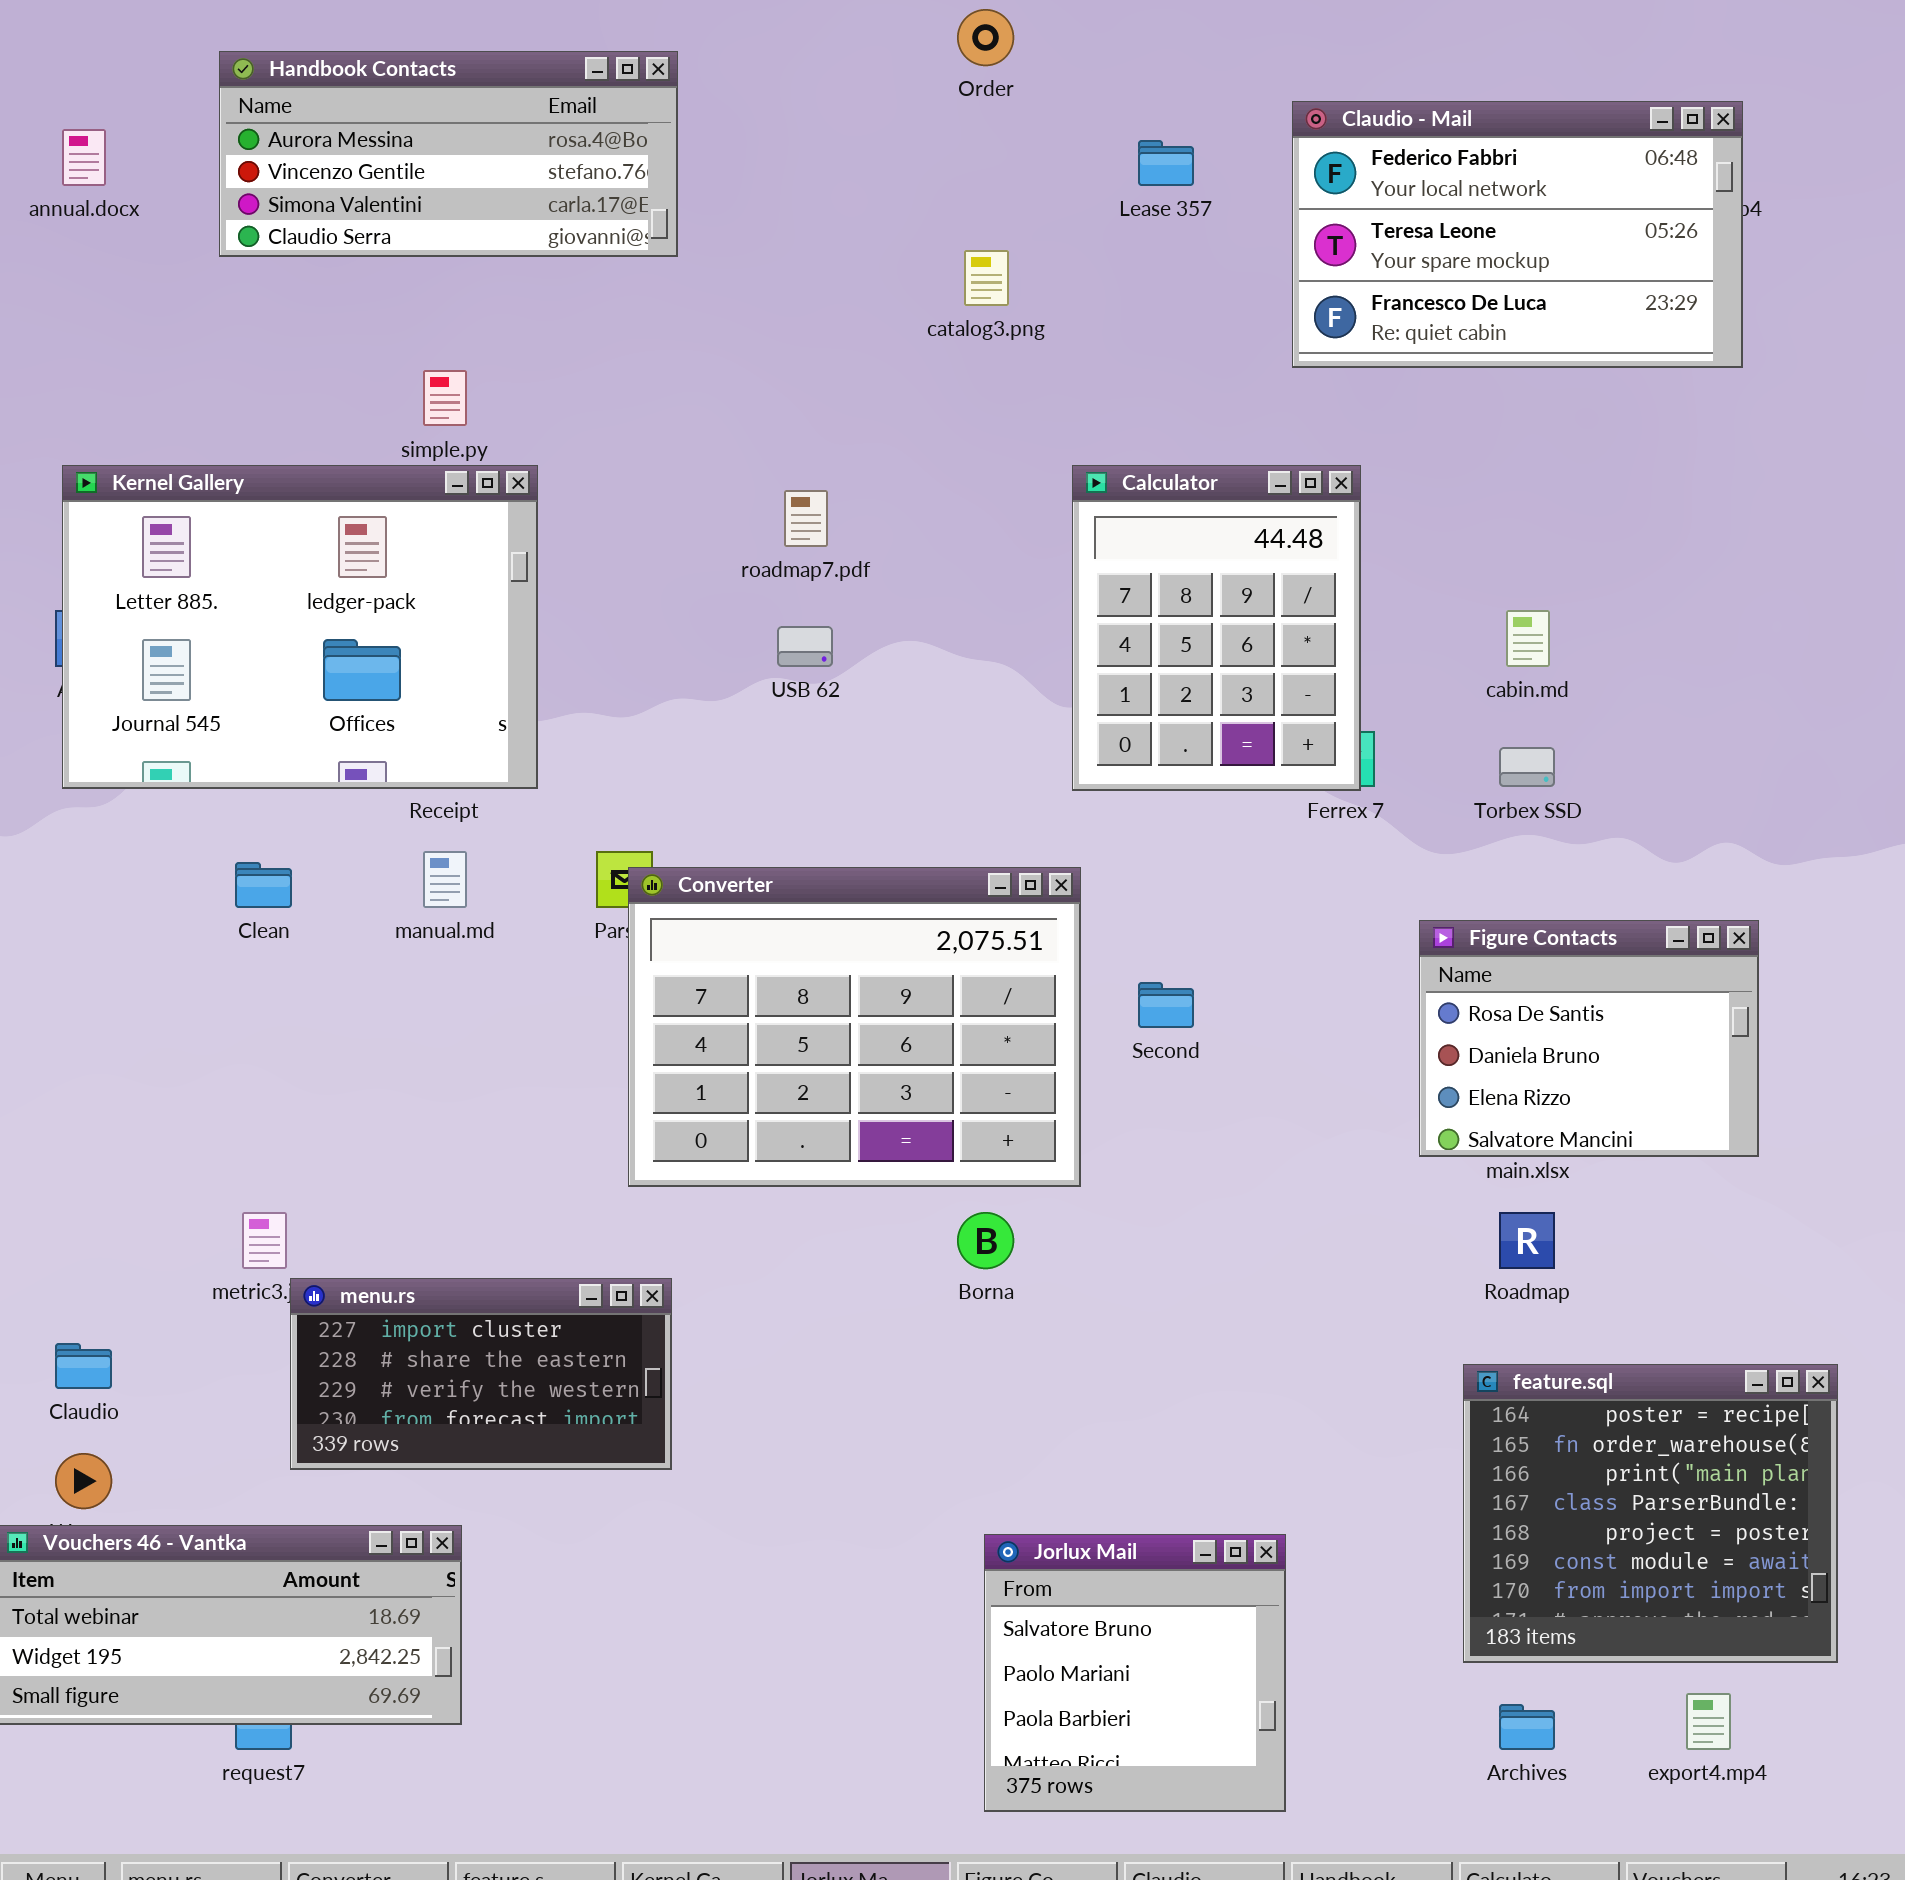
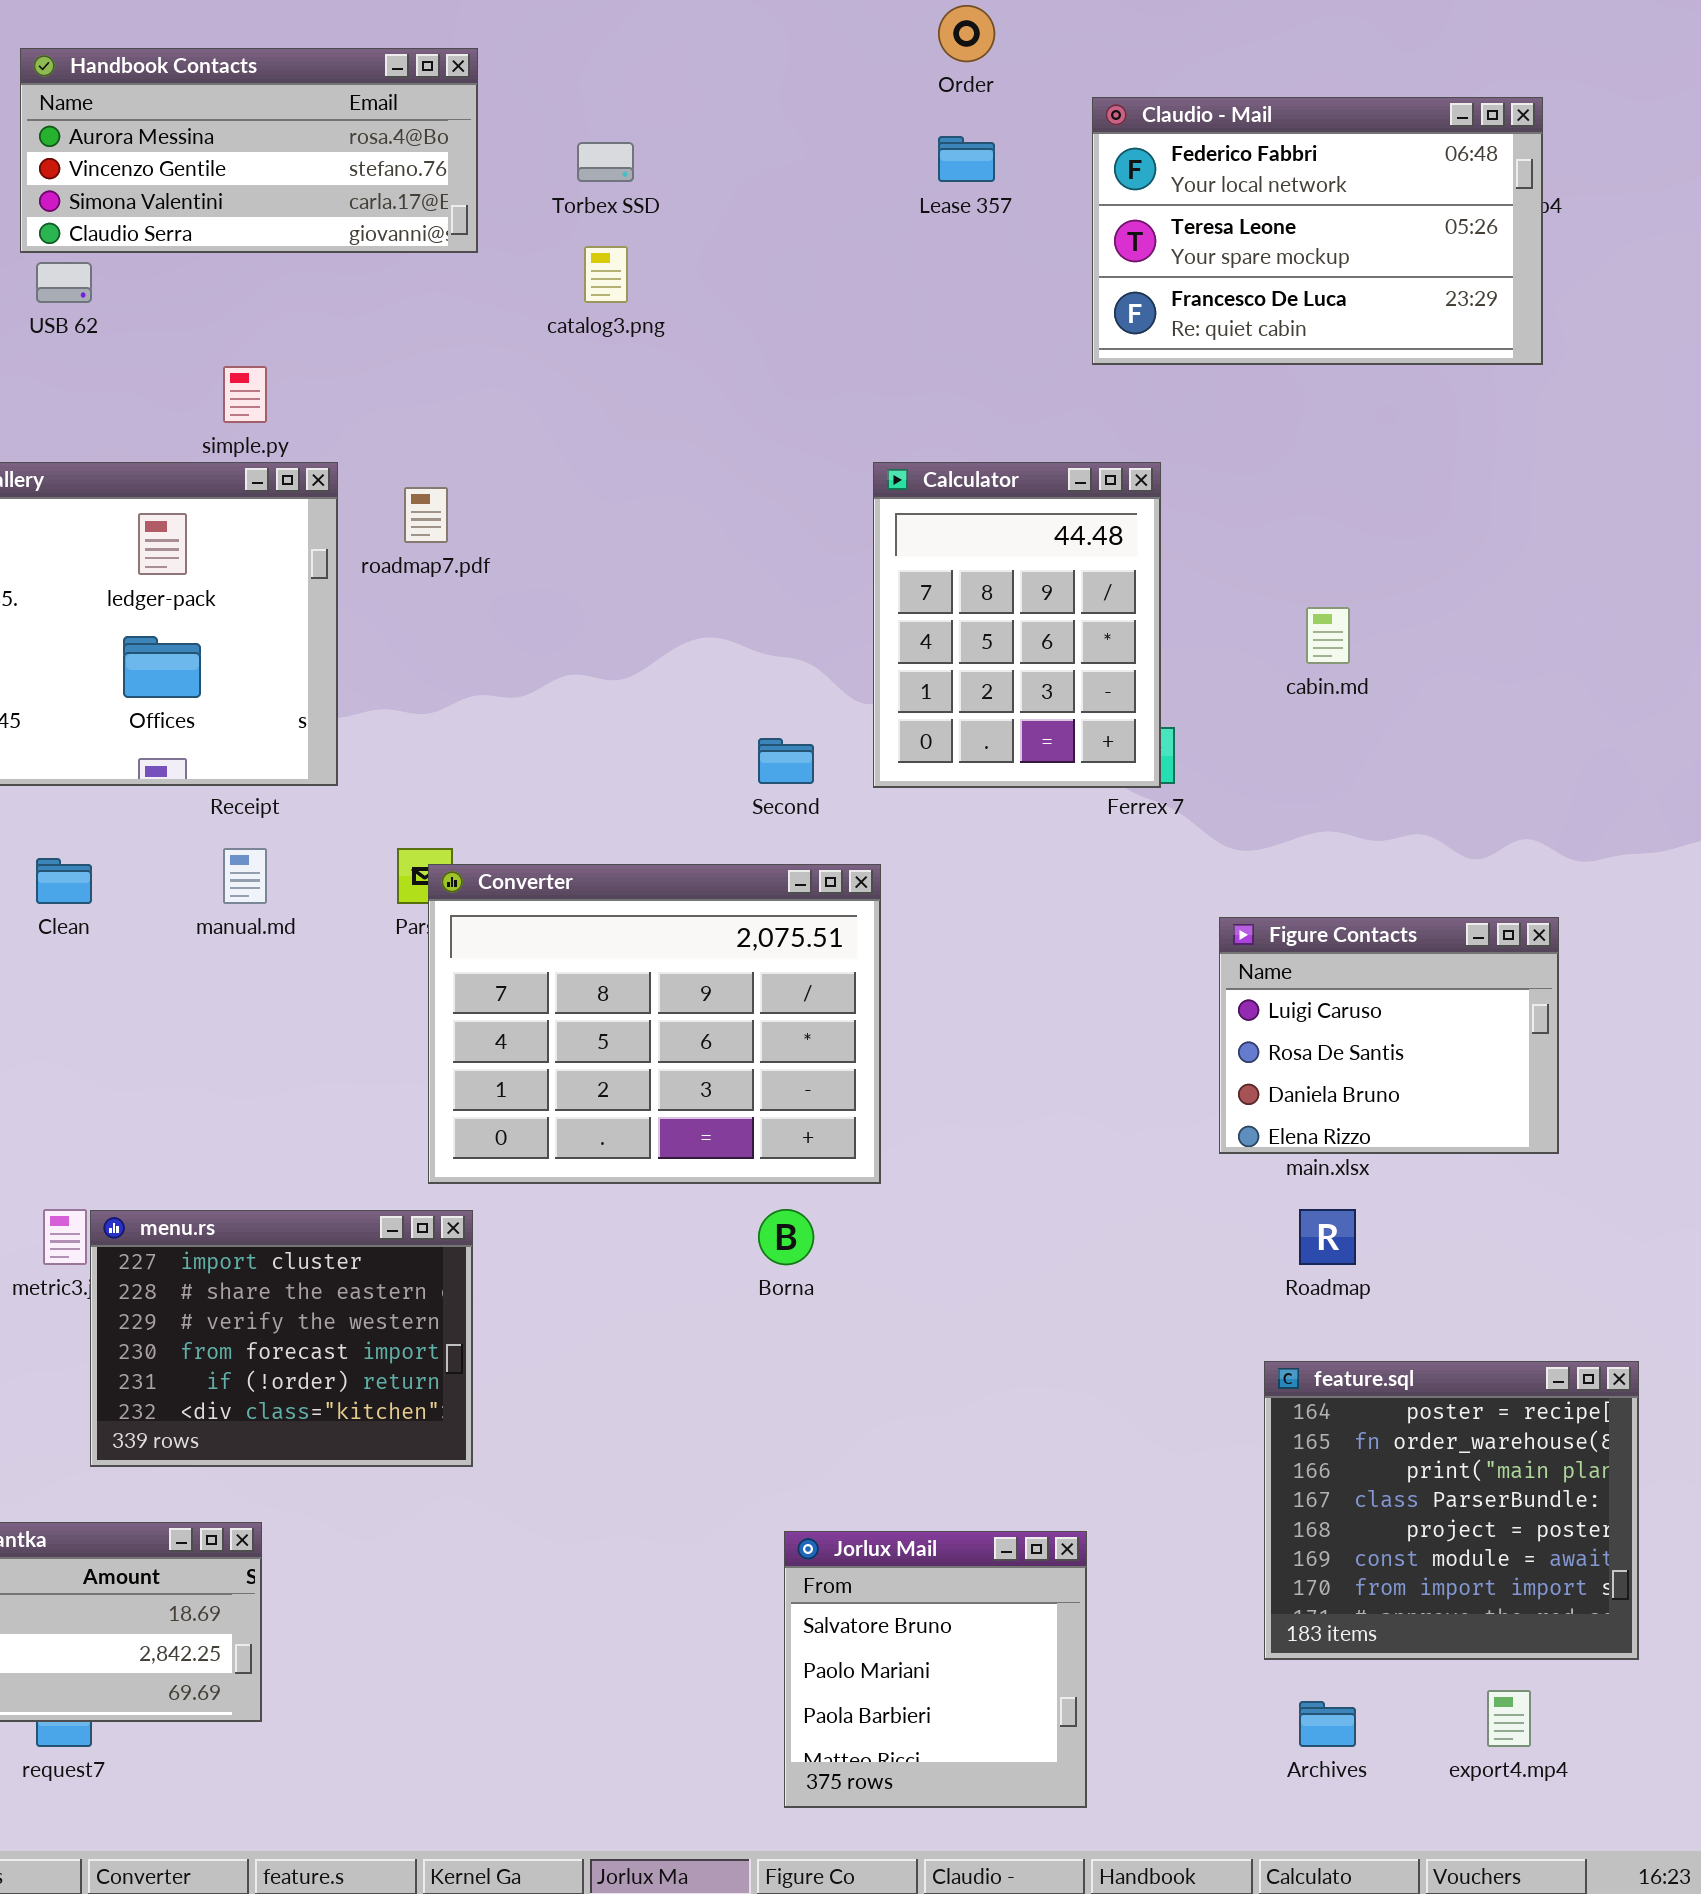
Order: [957,9,1014,66] -> [938,5,995,62], moved
catalog3.png: [964,250,1009,306] -> [584,246,628,303], moved
roadmap7.pdf: [784,490,828,547] -> [404,487,448,543], moved
USB 62: [777,626,833,667] -> [36,262,92,303], moved
Torbex SSD: [1499,747,1555,787] -> [577,142,634,182], moved
Figure Contacts: [1419,920,1759,1157] -> [1219,917,1559,1154], scrolled up 1 row
Second: [1138,982,1194,1028] -> [758,738,814,784], moved
menu.rs: [290,1278,672,1470] -> [90,1210,473,1467], resized

